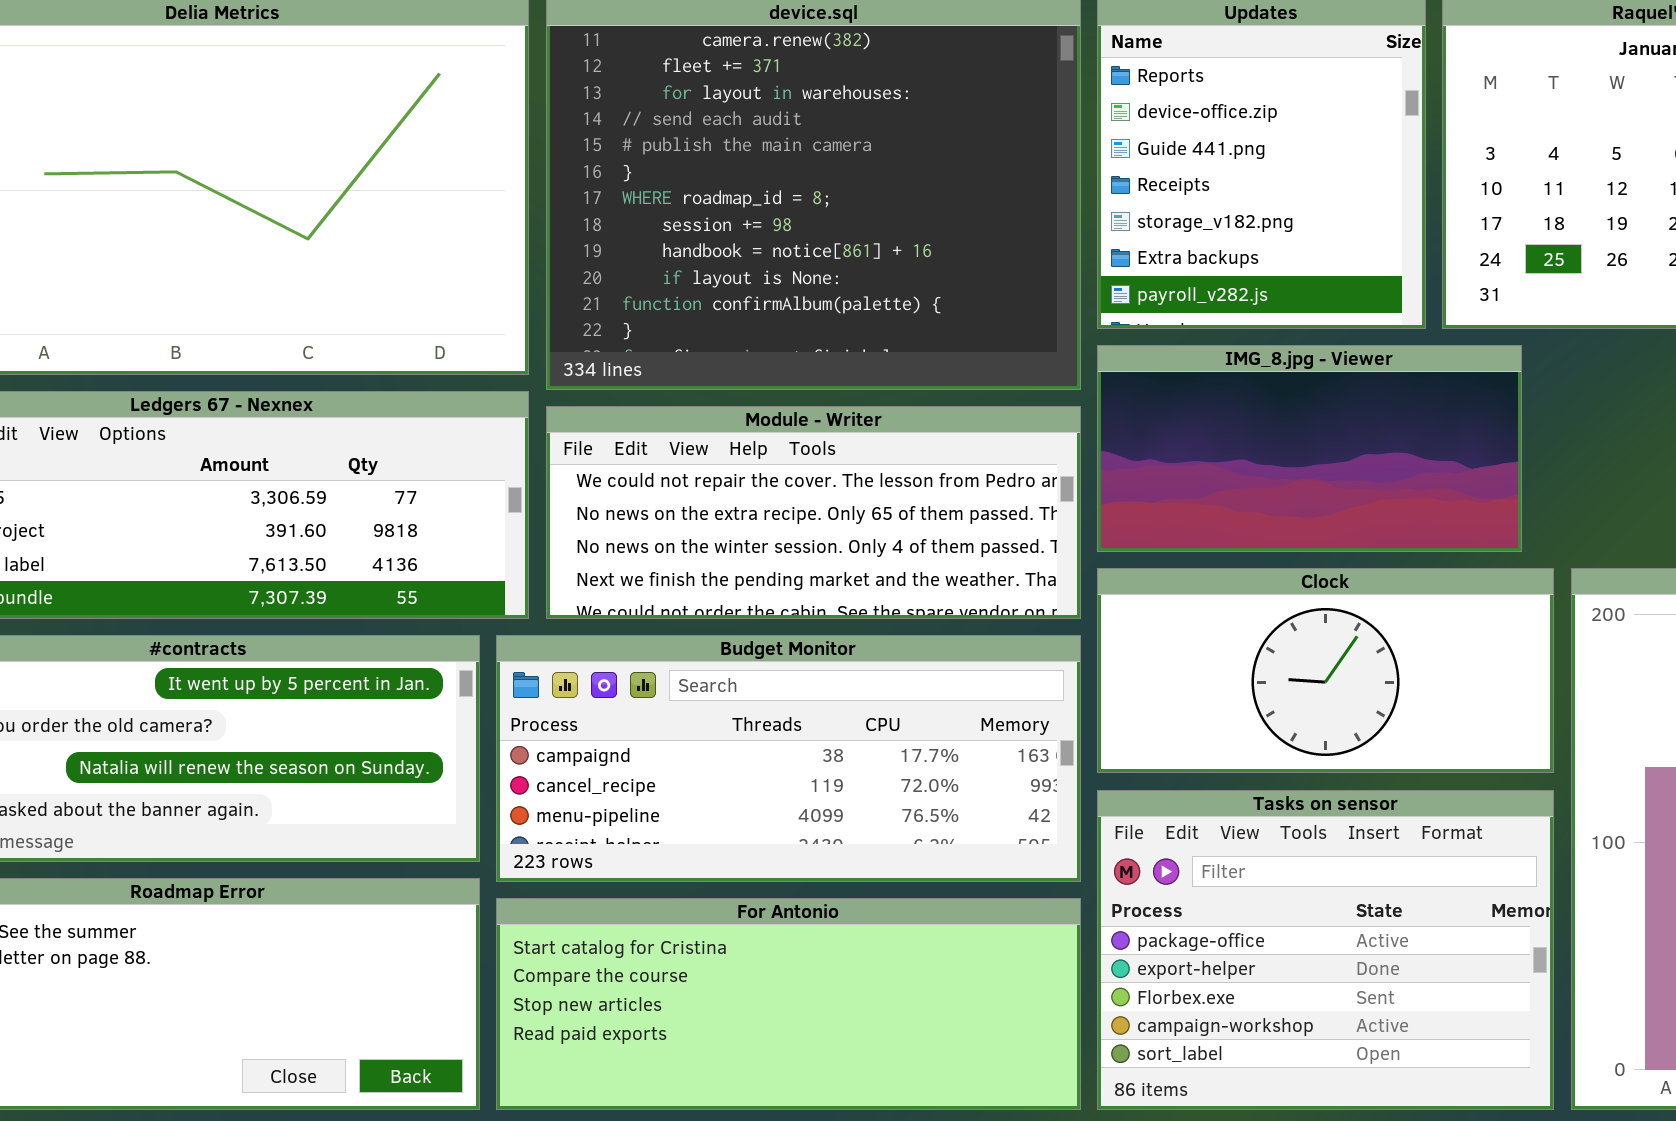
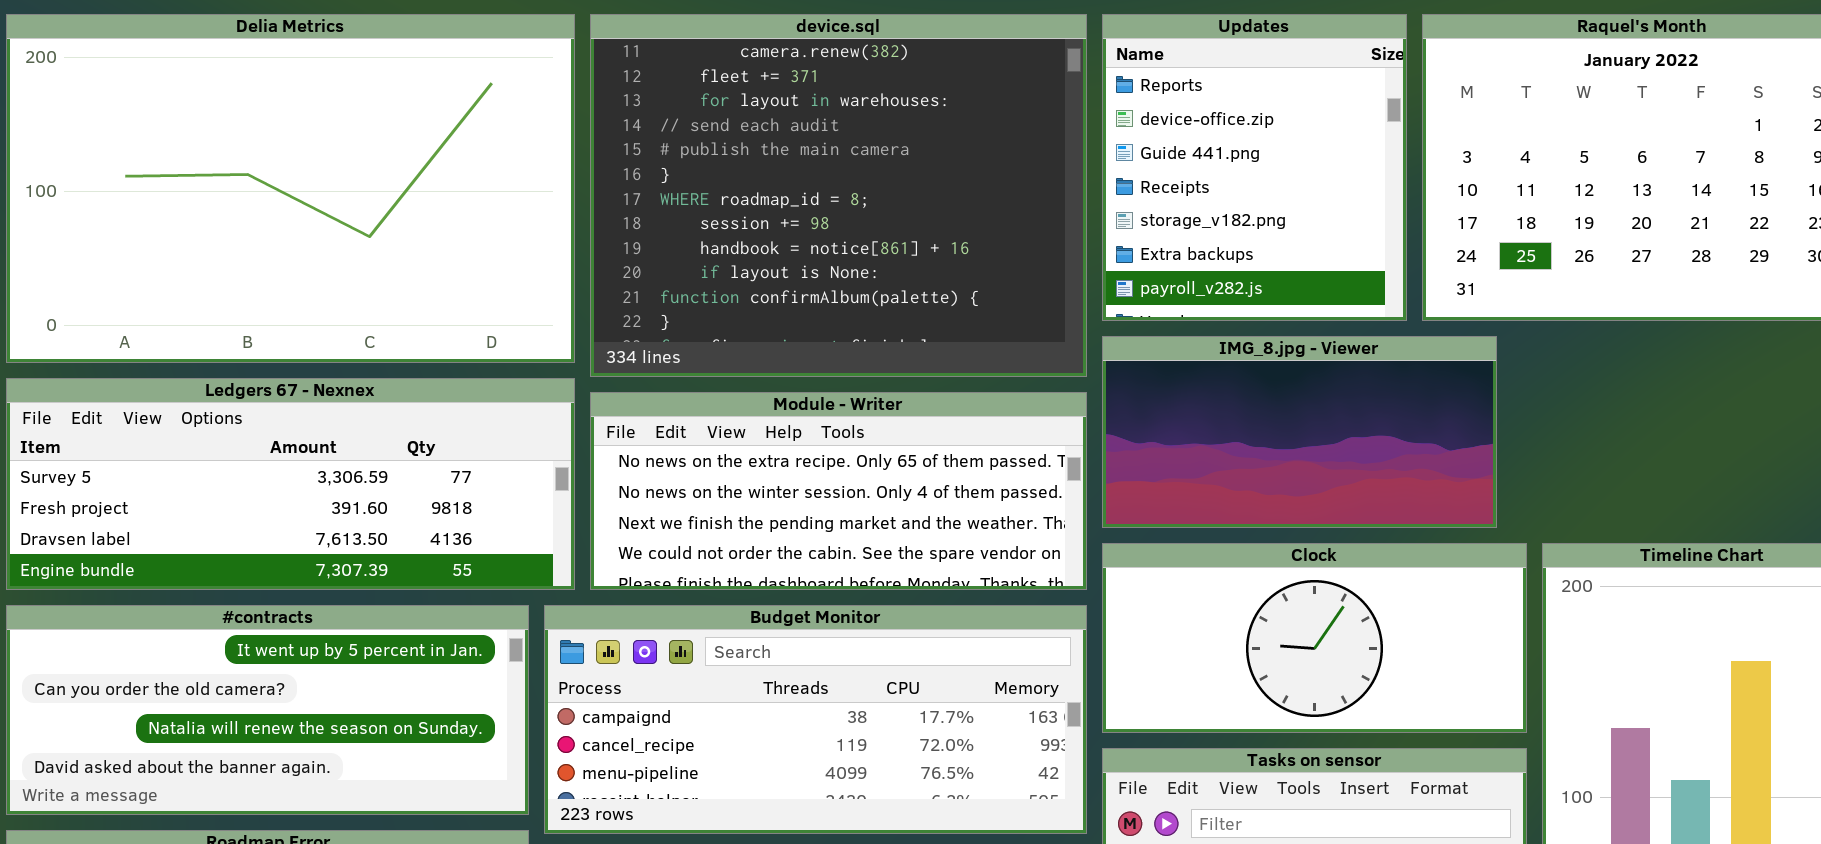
Module - Writer: [546,406,1081,619] -> [590,392,1087,590], scrolled down 1 row

